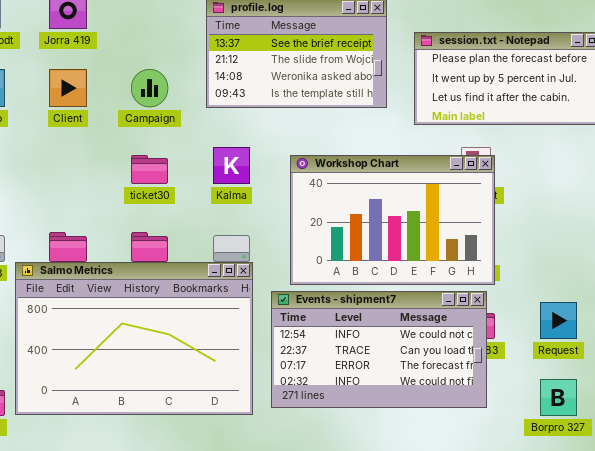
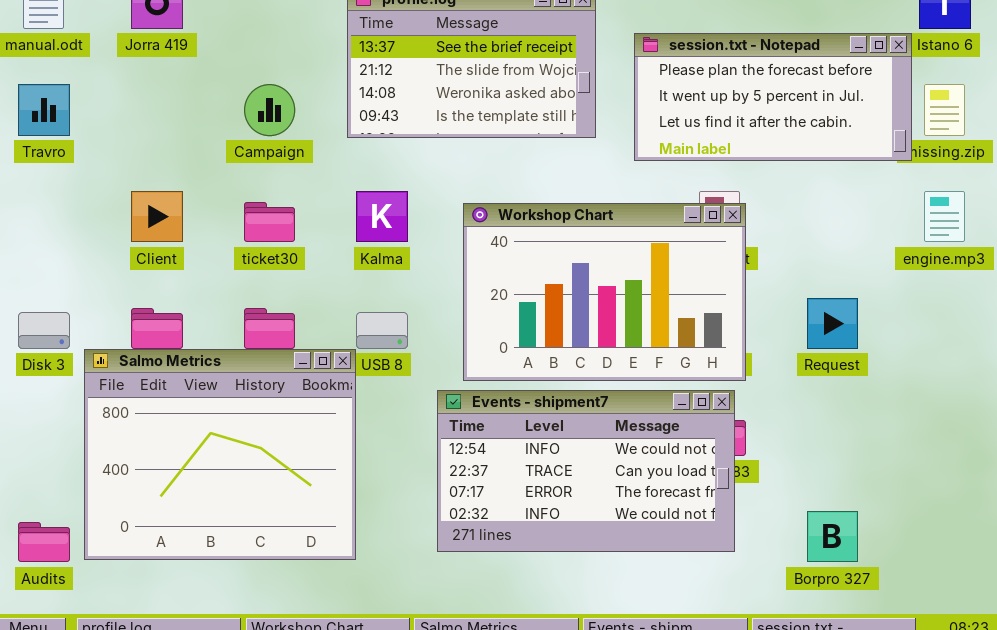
Client: [49,69,87,107] -> [131,191,183,242], moved
Salmo Metrics: [15,262,253,415] -> [84,349,356,560], resized
Request: [540,302,577,339] -> [807,298,858,349], moved

